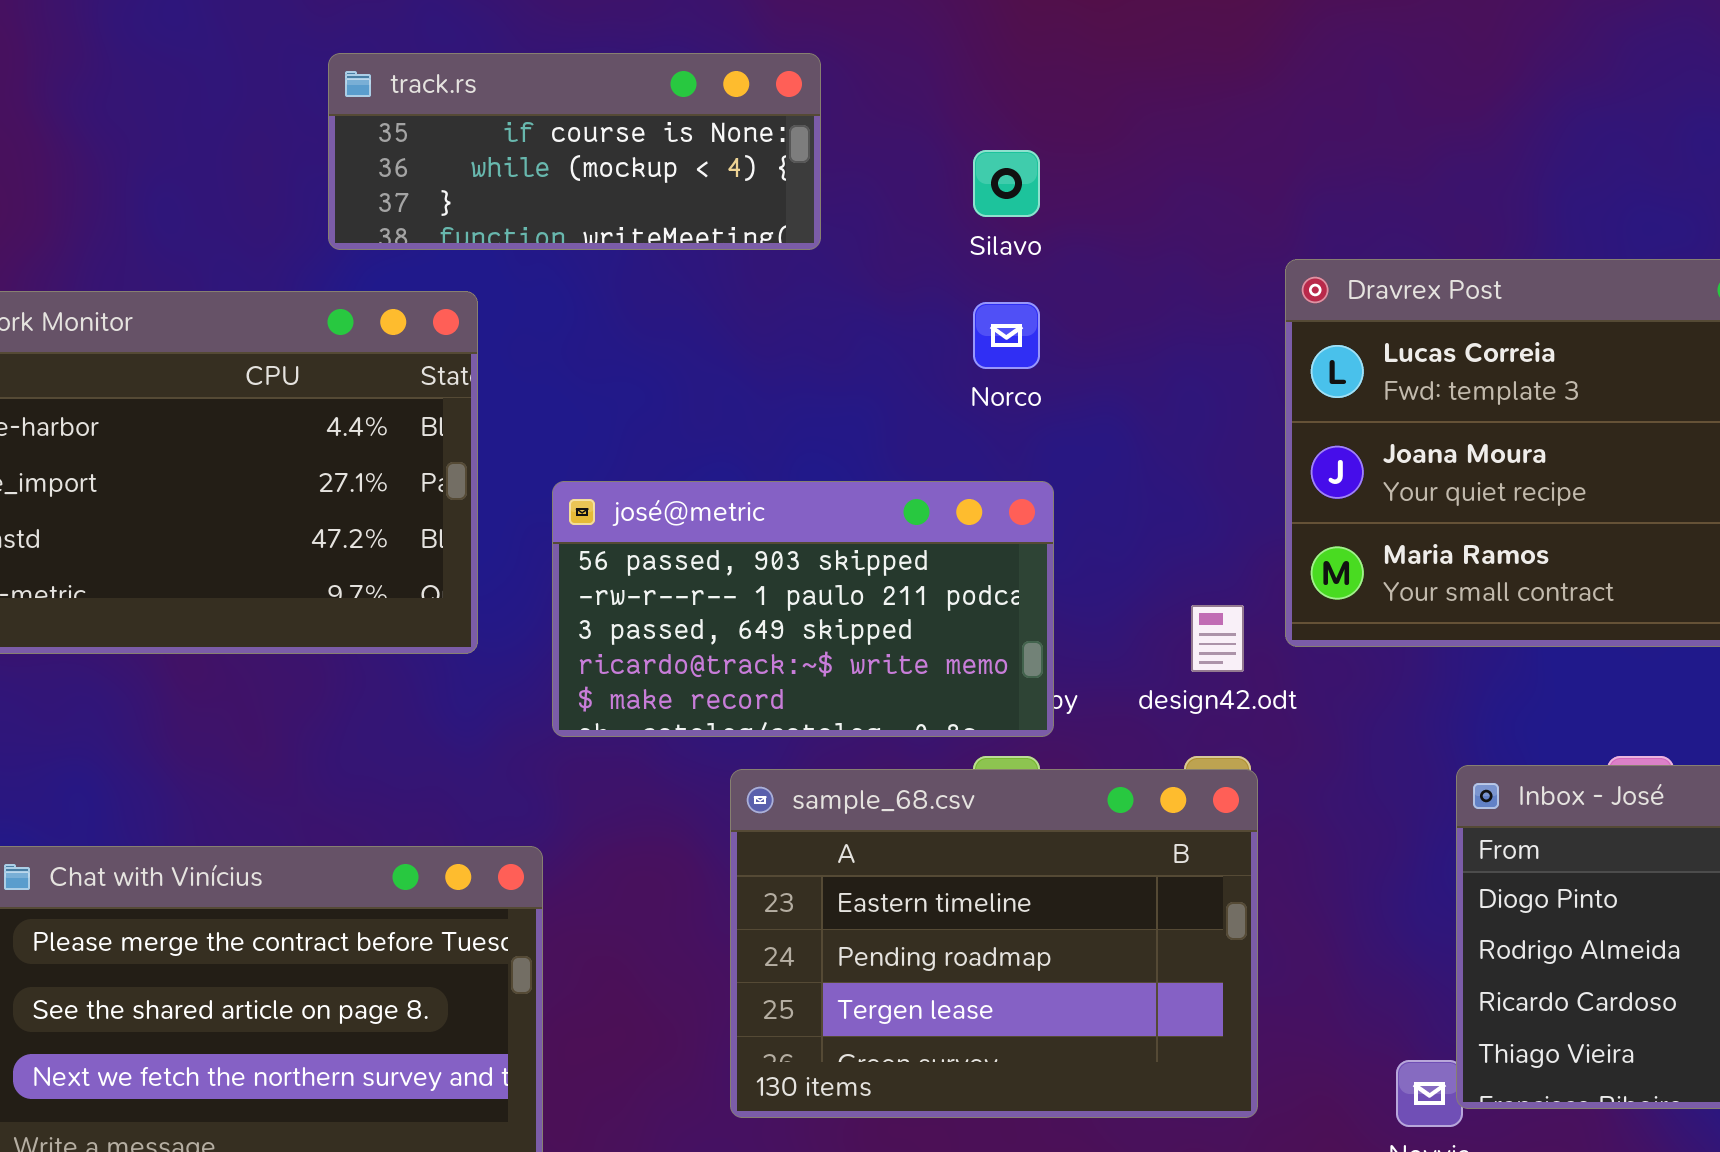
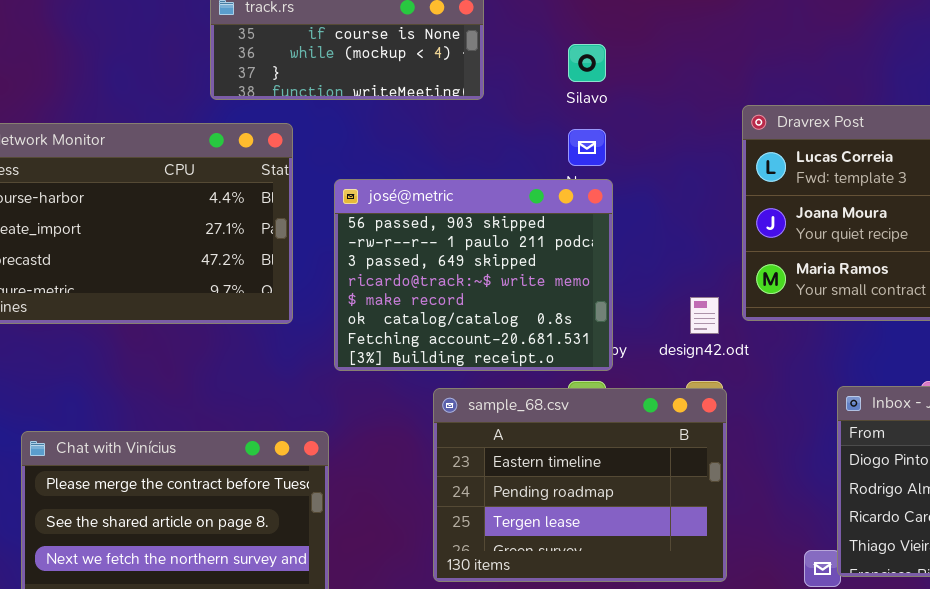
josé@metric: [552,481,1054,737] -> [334,179,613,371], resized

